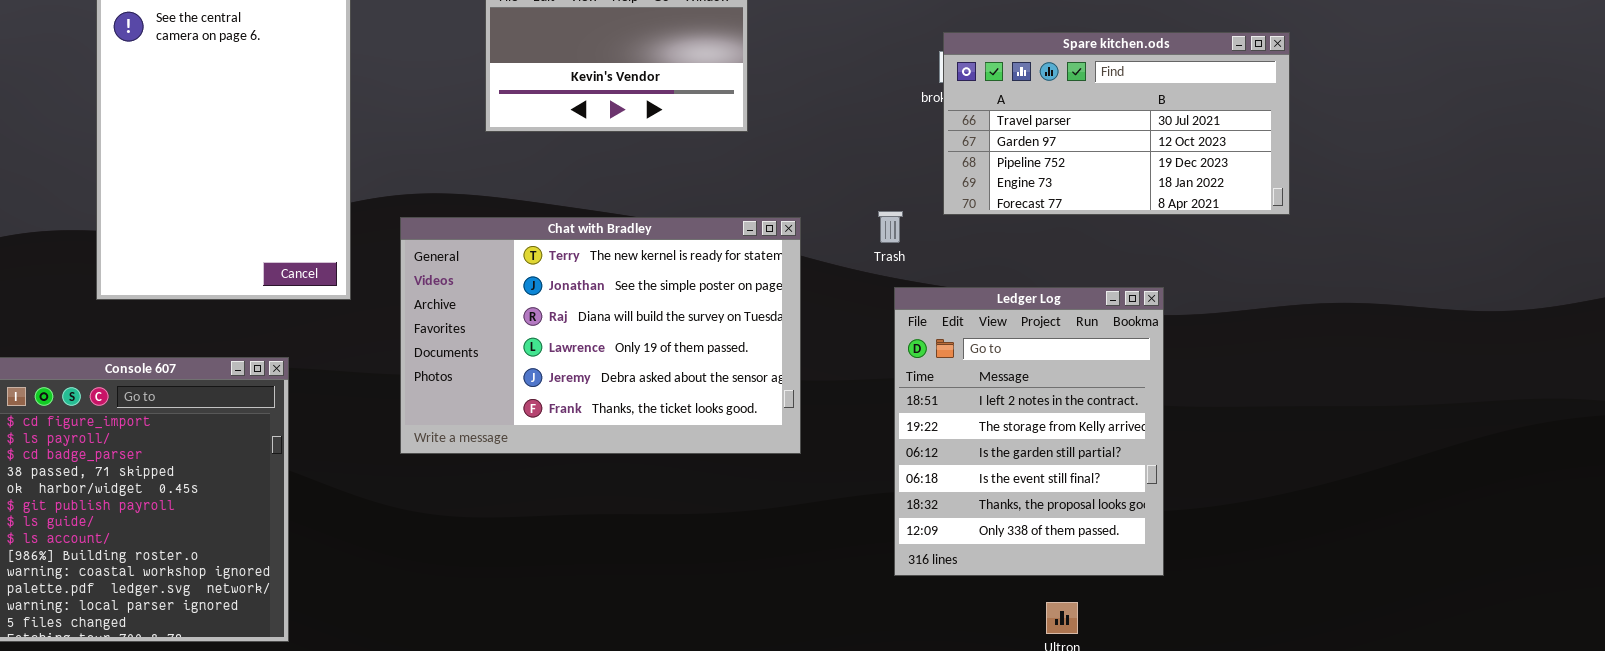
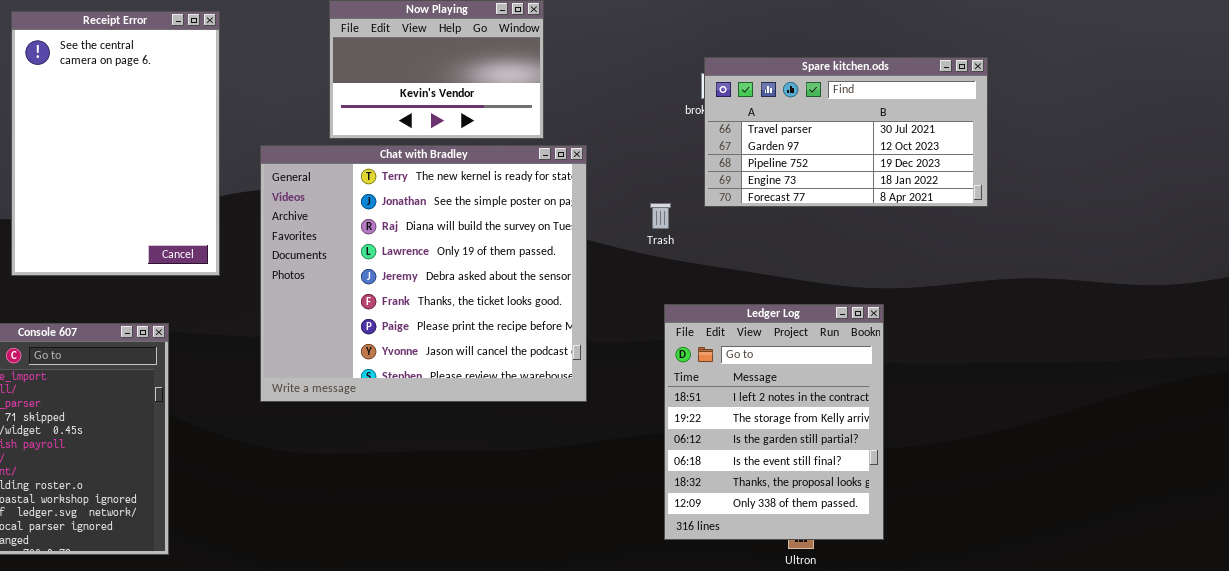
Chat with Bradley: [400,217,801,454] -> [260,145,587,402], resized
Ledger Log: [894,287,1164,576] -> [664,304,884,540], moved

